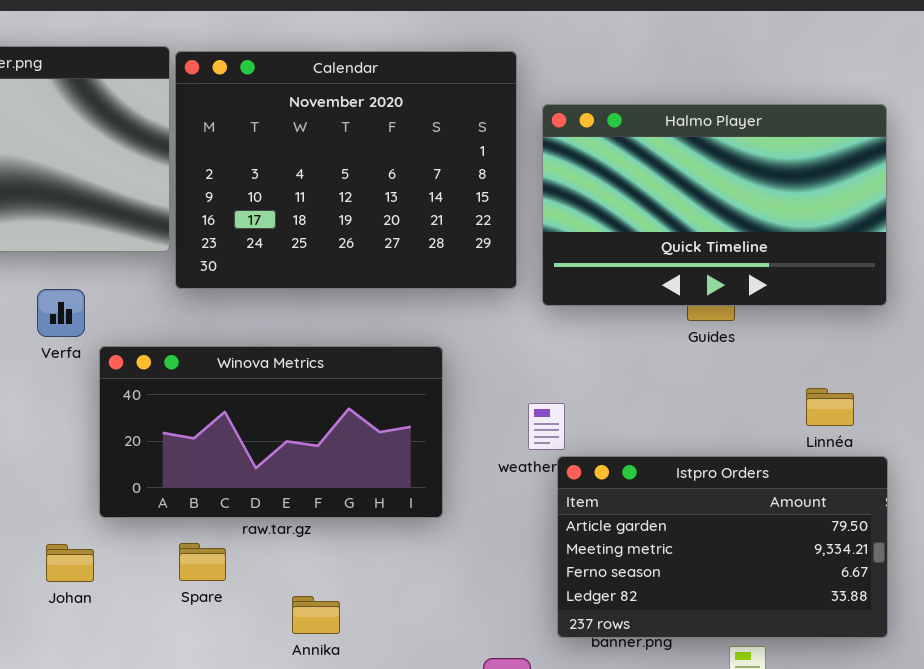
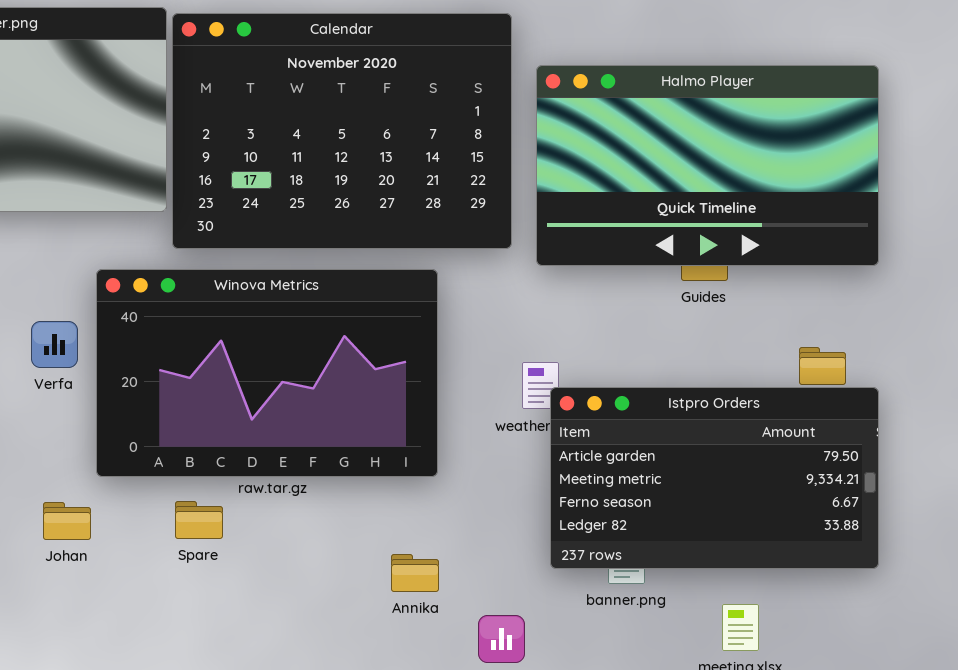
Verfa: [37,289,85,337] -> [31,321,78,368], moved
Winova Metrics: [99,346,443,518] -> [96,269,438,477], resized
Istpro Orders: [557,456,888,638] -> [550,387,879,569], moved
Annika: [292,596,340,634] -> [391,554,439,592], moved

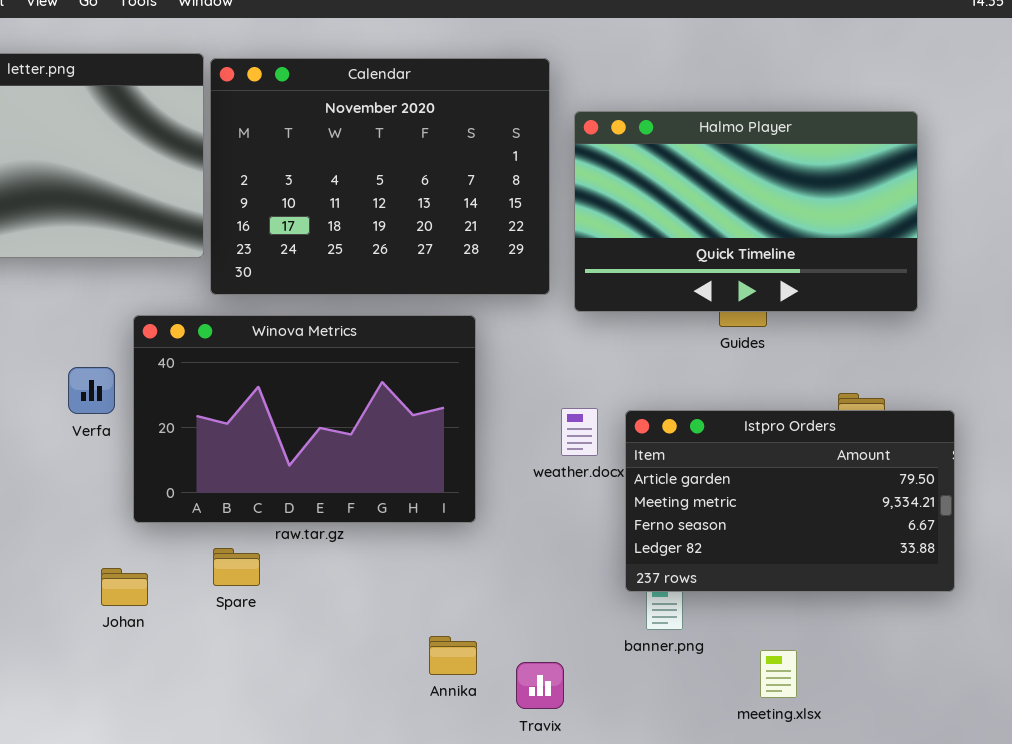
Istpro Orders: [550,387,879,569] -> [625,410,955,592], moved
Johan: [43,502,91,540] -> [101,568,148,606], moved
Annika: [391,554,439,592] -> [429,636,477,675], moved

